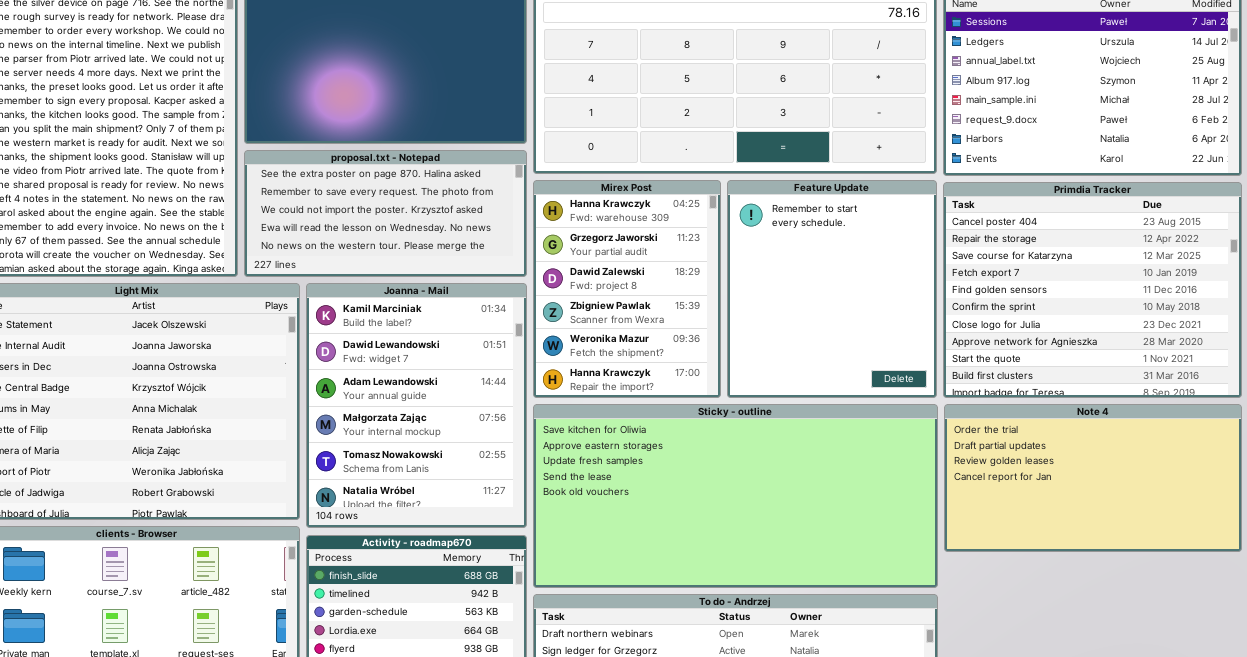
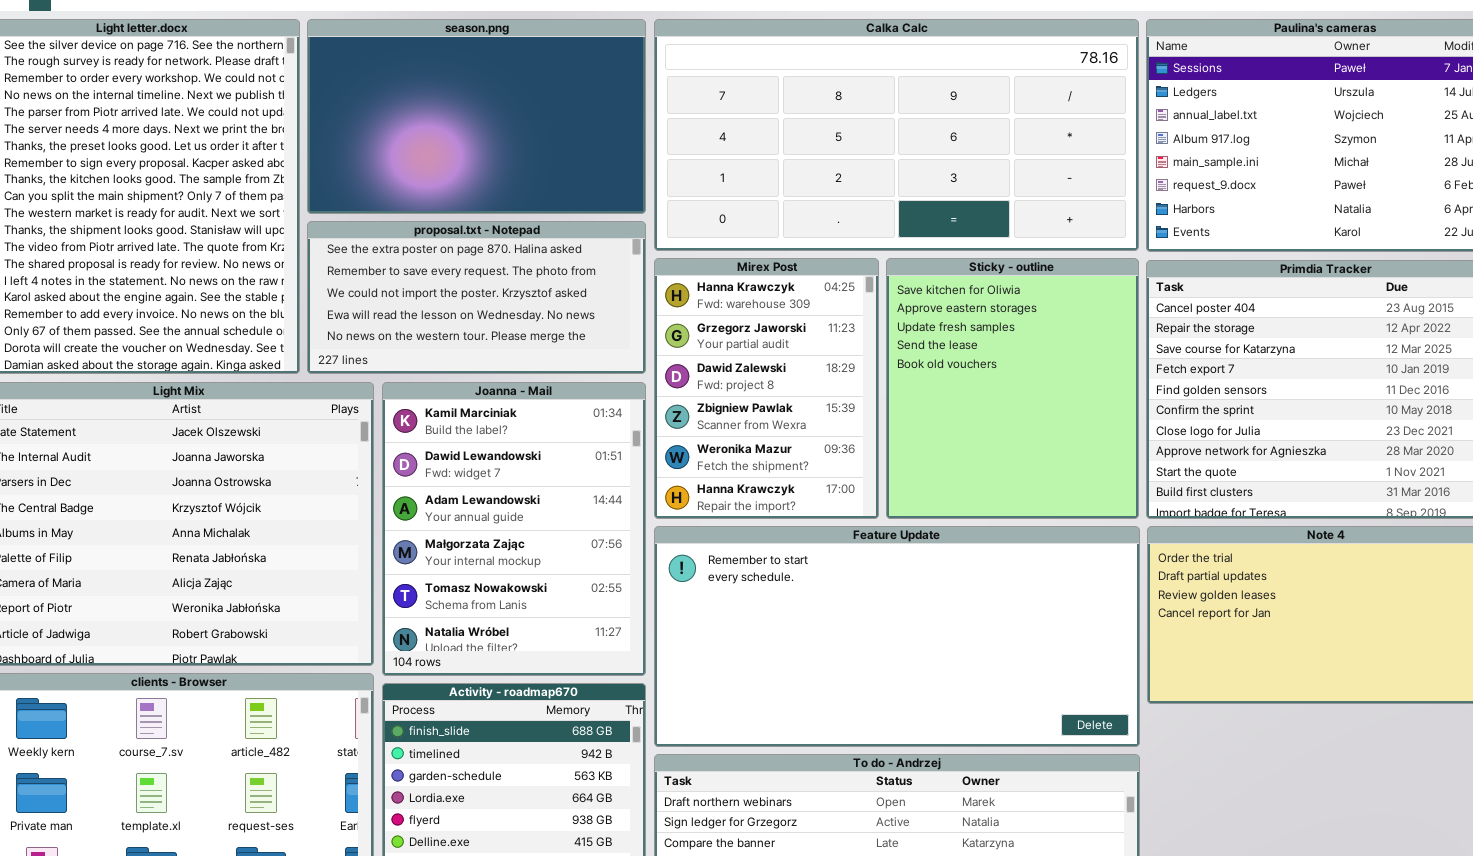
Feature Update: [727,180,937,398] -> [654,526,1140,747], moved, resized
Sticky - outline: [533,404,938,588] -> [886,258,1139,519], moved, resized

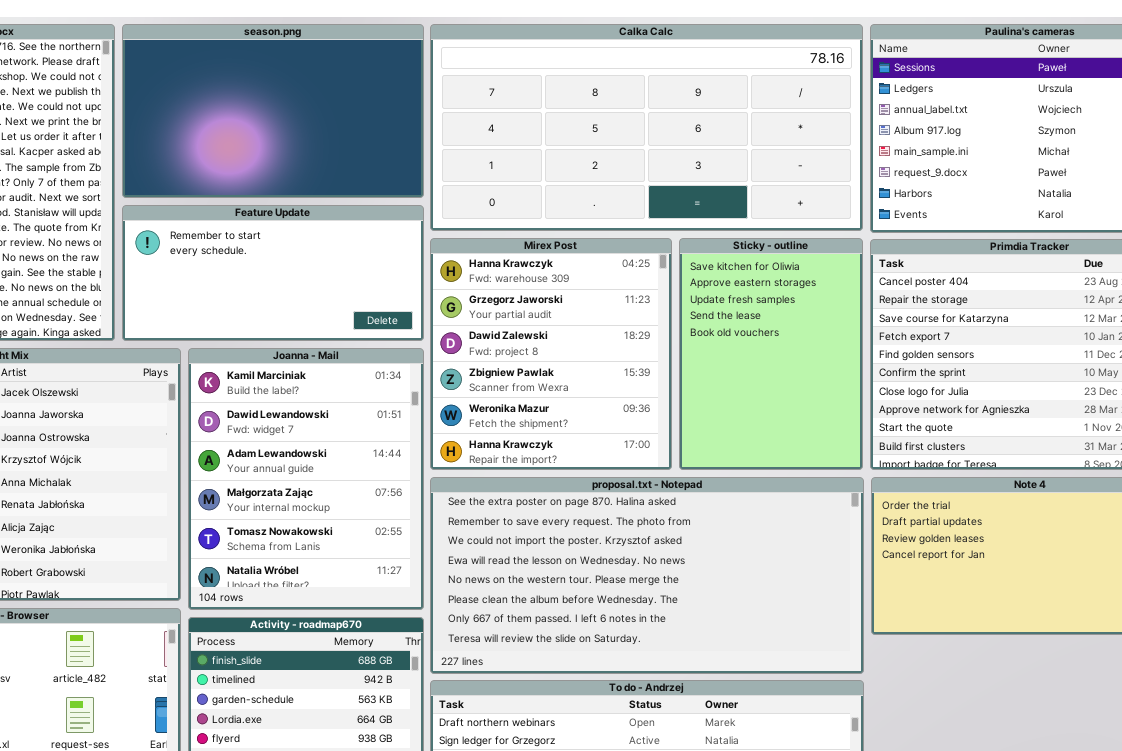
proposal.txt - Notepad: [307,221,646,374] -> [430,477,864,674], moved, resized
Mirex Post: [654,258,879,519] -> [430,238,672,470], resized
Sticky - outline: [886,258,1139,519] -> [679,238,863,470], resized
Feature Update: [654,526,1140,747] -> [122,205,424,341], moved, resized

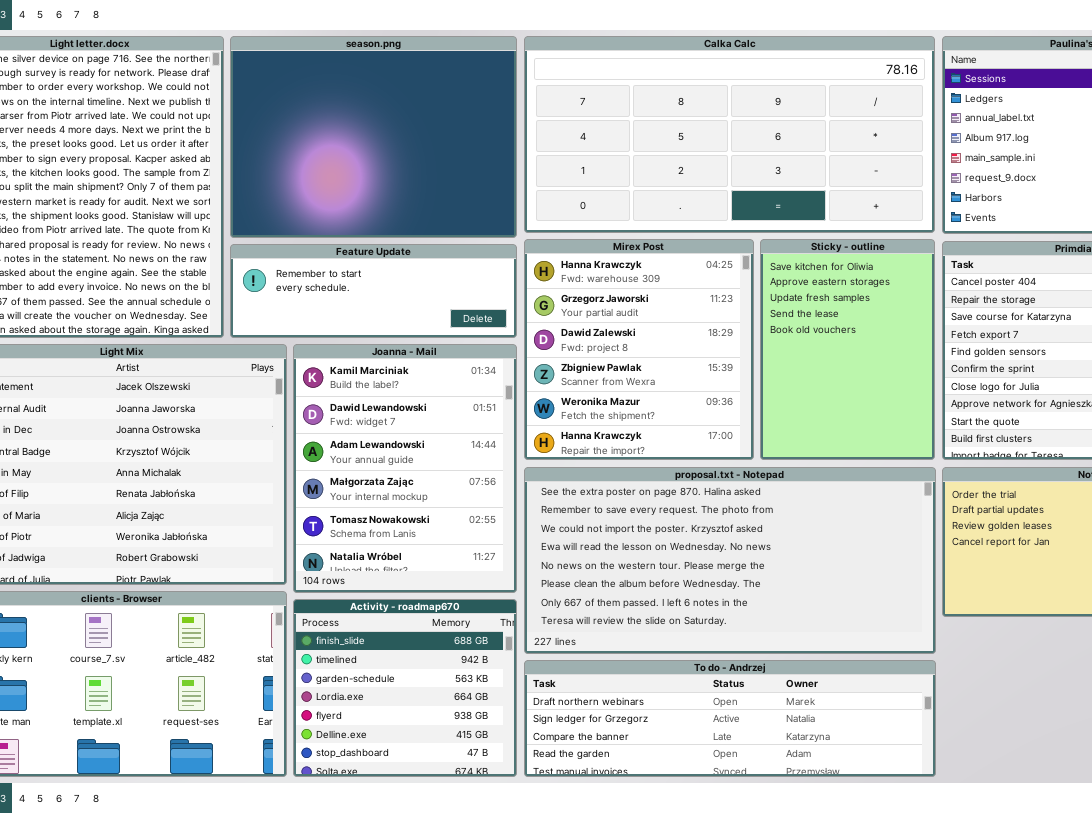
season.png: [122,24,424,198] -> [230,36,517,238], resized
Feature Update: [122,205,424,341] -> [230,244,517,338], resized

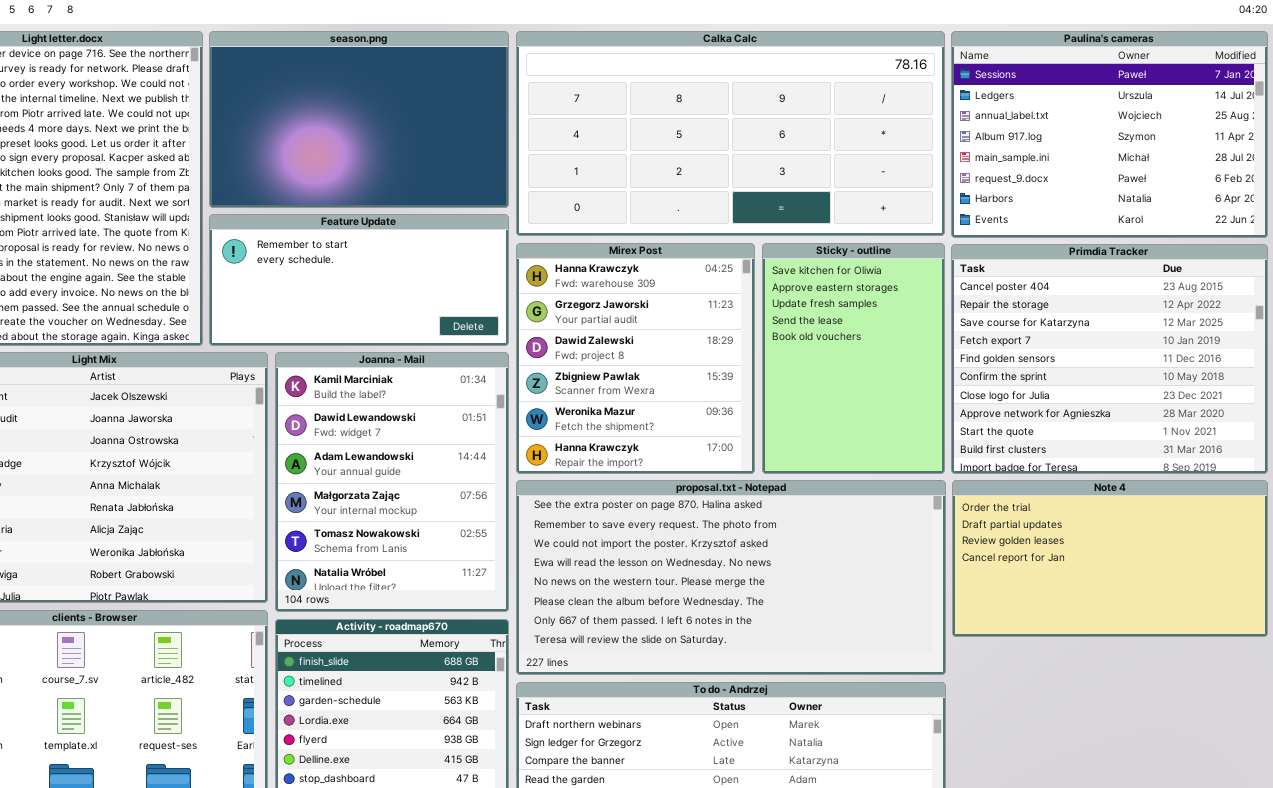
season.png: [230,36,517,238] -> [209,31,509,208], resized
Feature Update: [230,244,517,338] -> [209,214,509,346], resized

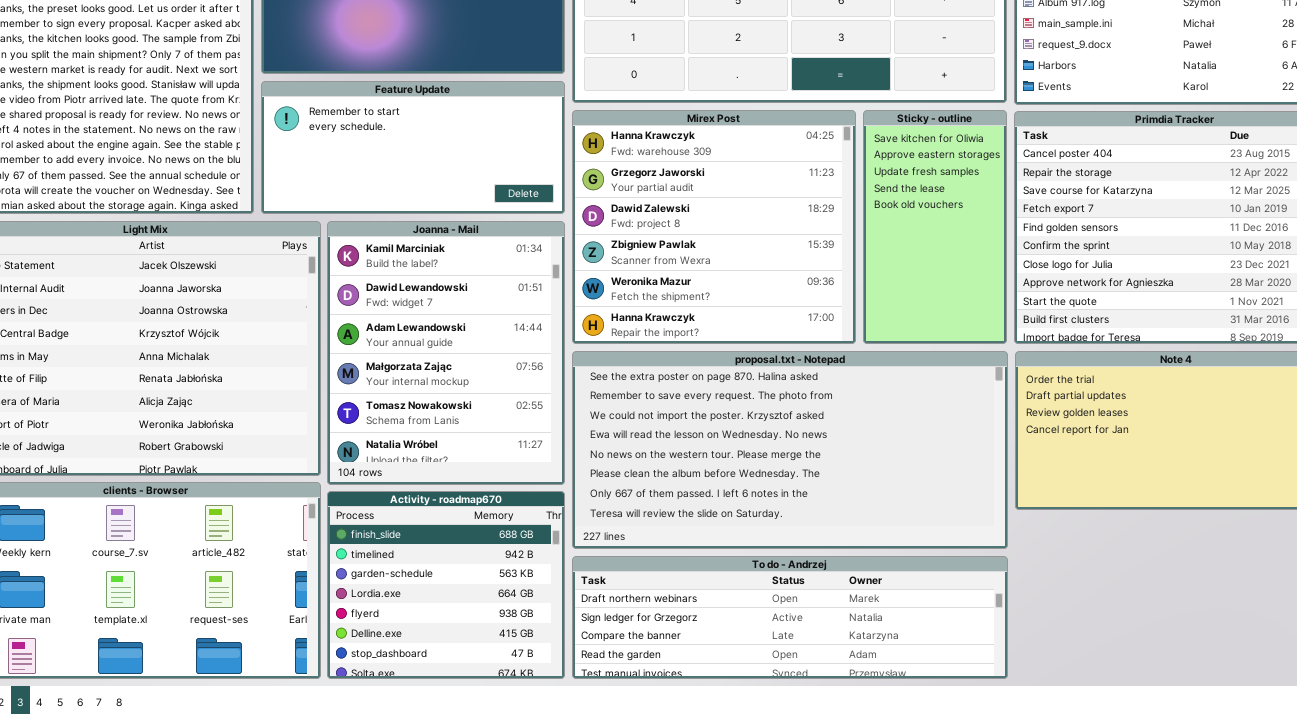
Mirex Post: [516,243,755,474] -> [572,110,856,344], resized
Sticky - outline: [762,243,945,474] -> [863,110,1007,344], resized

